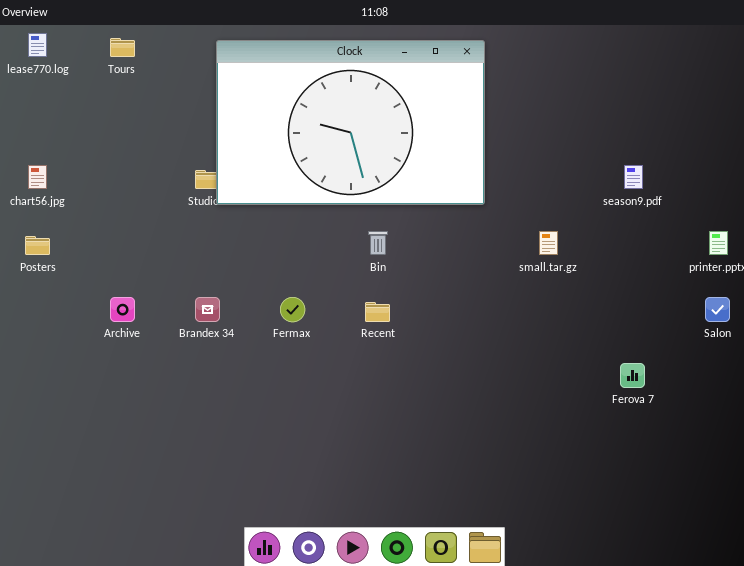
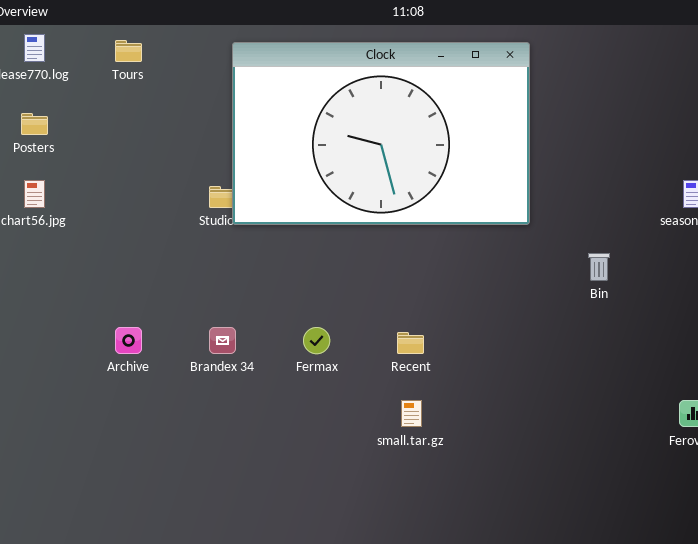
Bin: [368,231,388,255] -> [588,253,610,281], moved
small.tar.gz: [539,231,558,255] -> [401,400,422,427], moved
Posters: [25,236,50,255] -> [21,113,48,135], moved

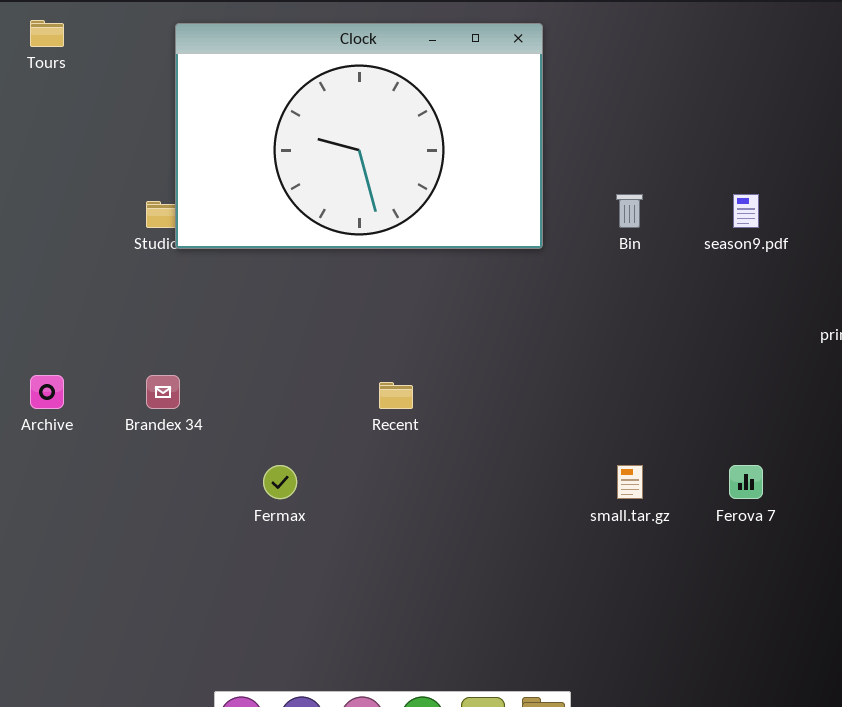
Bin: [588,253,610,281] -> [616,194,643,228], moved
Fermax: [303,327,330,354] -> [263,465,297,499], moved
small.tar.gz: [401,400,422,427] -> [617,465,643,499], moved

